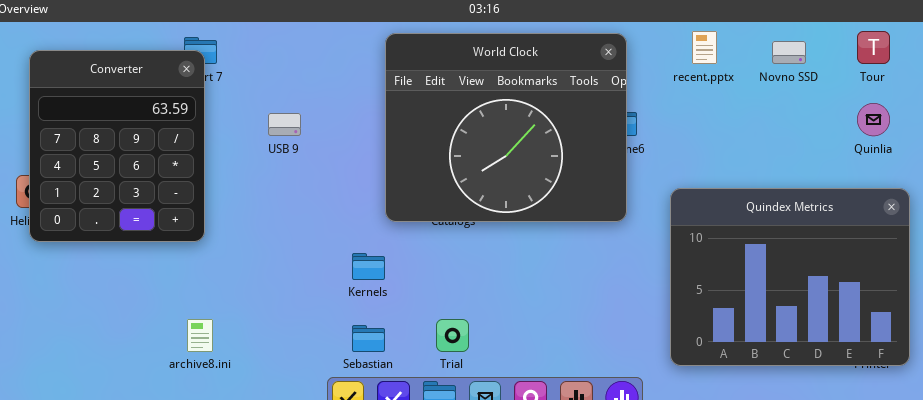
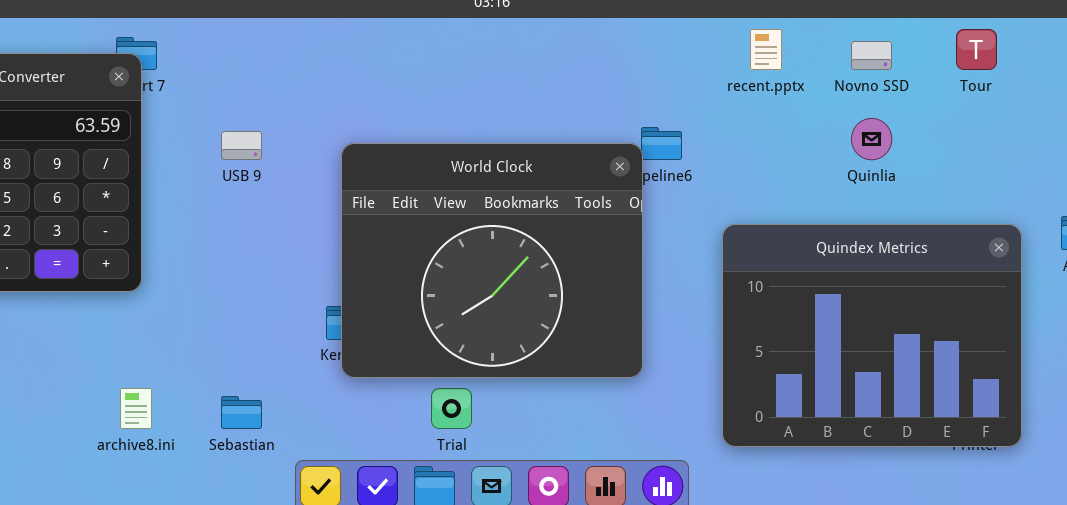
World Clock: [385,33,627,222] -> [341,143,643,378], moved
Quinlia: [857,103,890,136] -> [851,118,892,160], moved
Sebastian: [352,325,385,352] -> [221,396,262,429], moved

